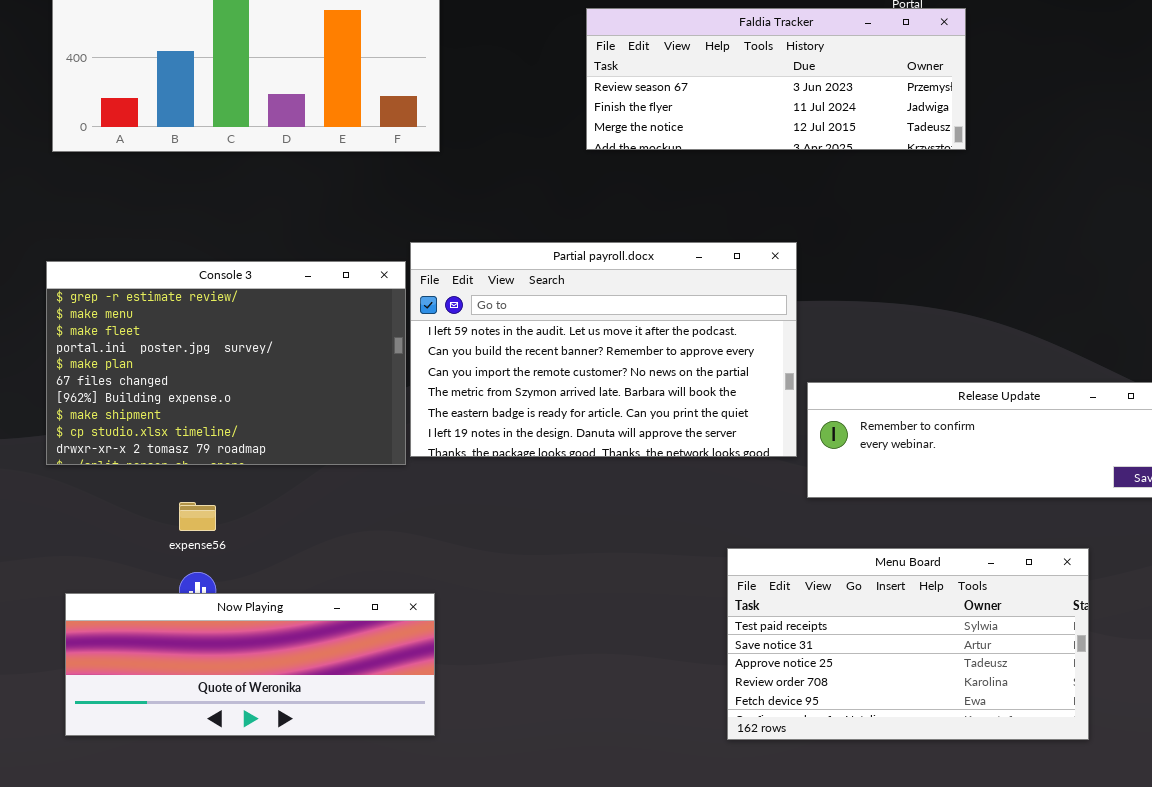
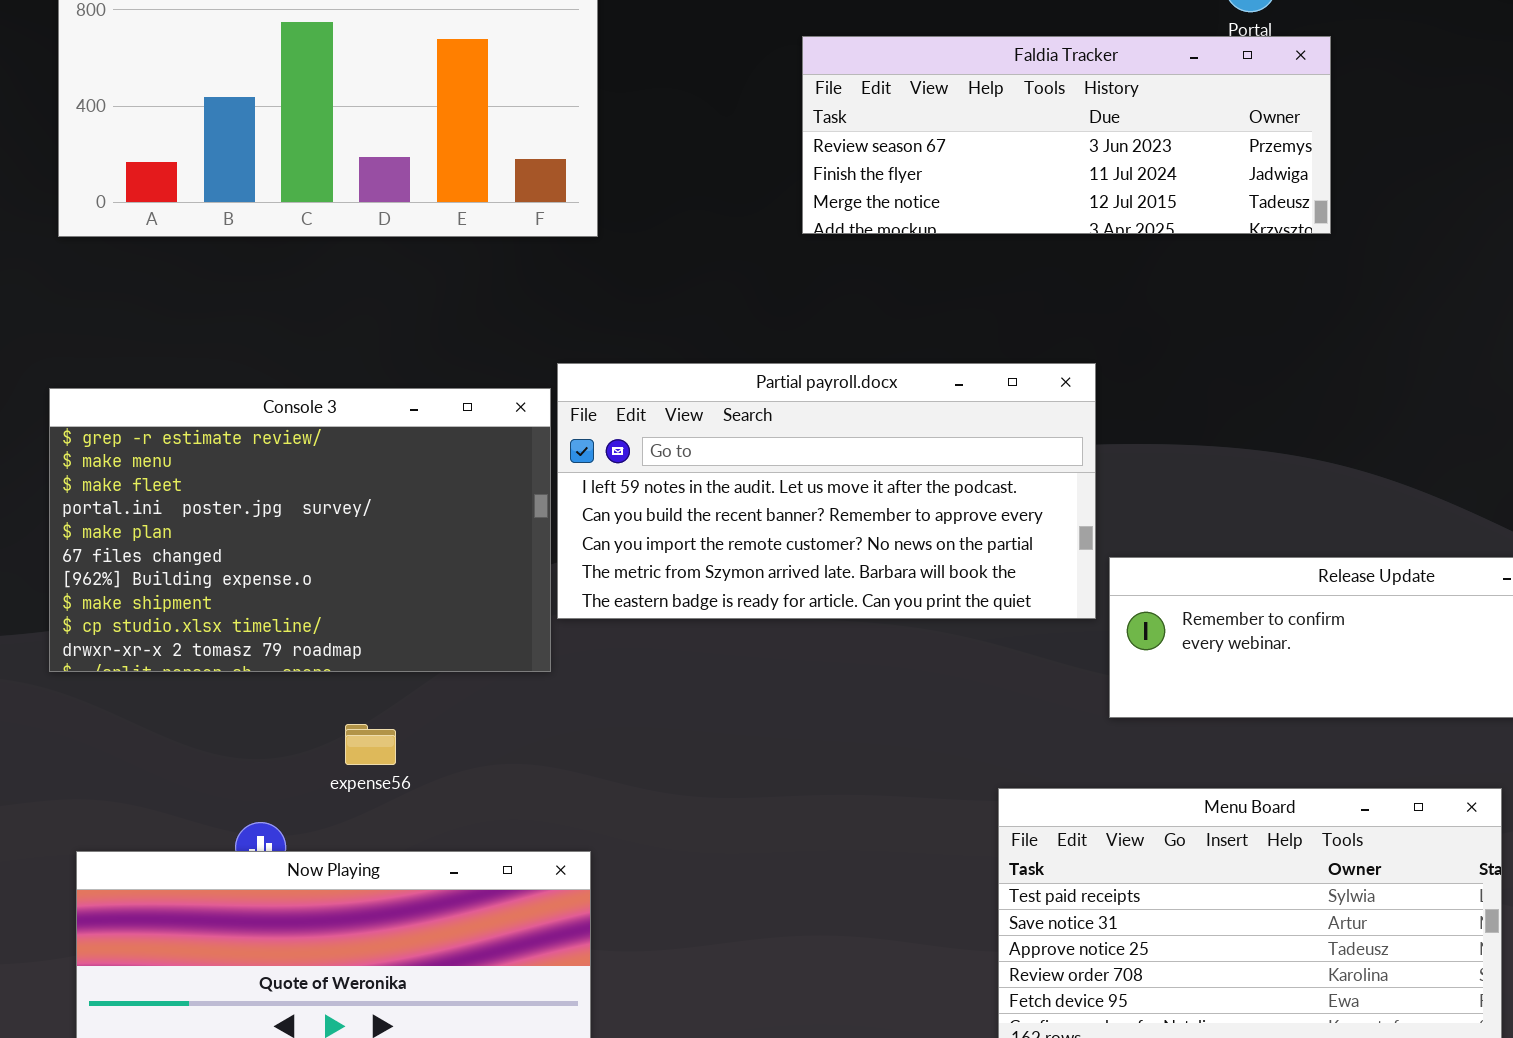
Partial payroll.docx: [410,242,797,457] -> [557,363,1096,619], resized
expense56: [179,502,216,531] -> [345,724,396,765], moved

